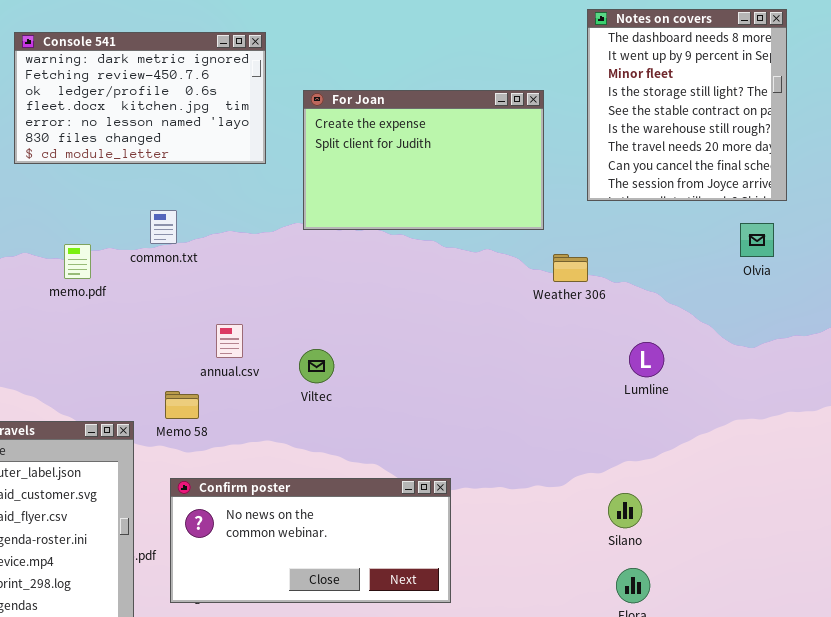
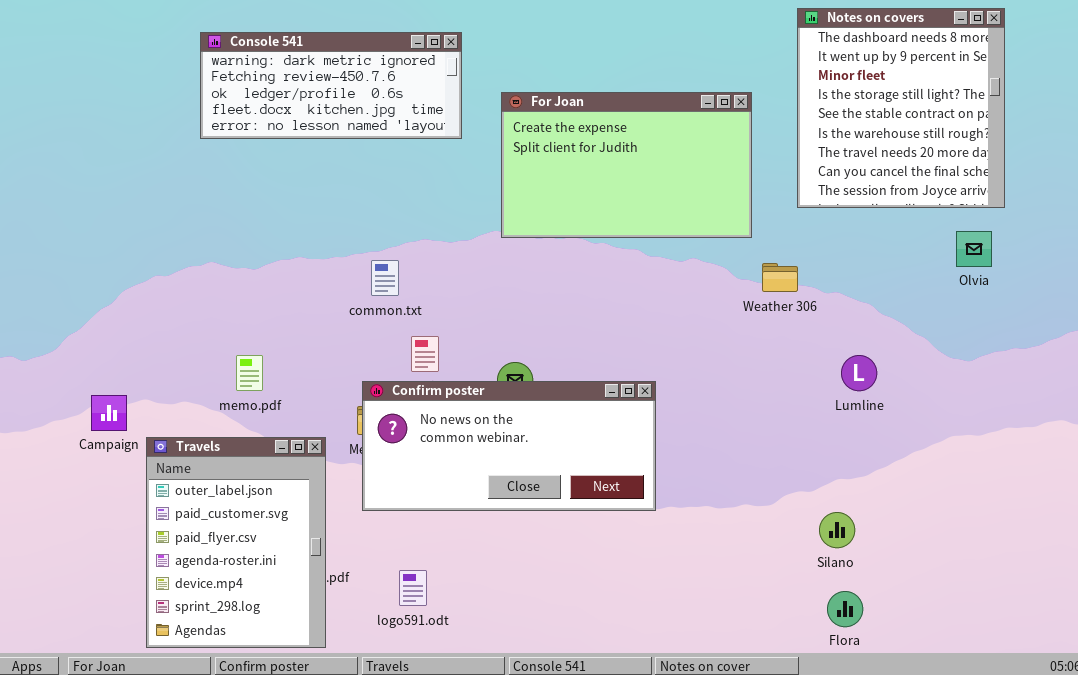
Console 541: [14,32,266,164] -> [200,32,462,139], resized
common.txt: [150,210,177,244] -> [371,260,399,296], moved
memo.pdf: [64,244,91,279] -> [236,355,263,391], moved
Confirm poster: [170,478,451,603] -> [362,381,656,511], moved

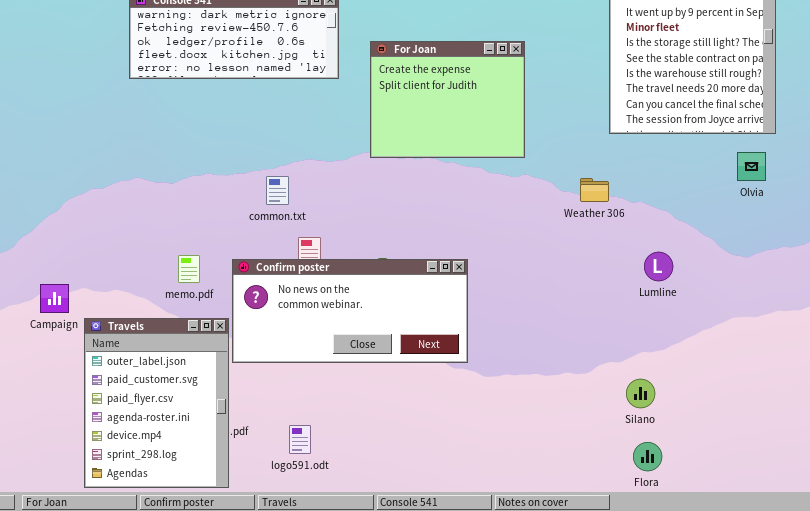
For Joan: [501,92,752,238] -> [370,41,525,158], resized
memo.pdf: [236,355,263,391] -> [178,255,200,283], moved
Confirm poster: [362,381,656,511] -> [232,259,468,363], moved

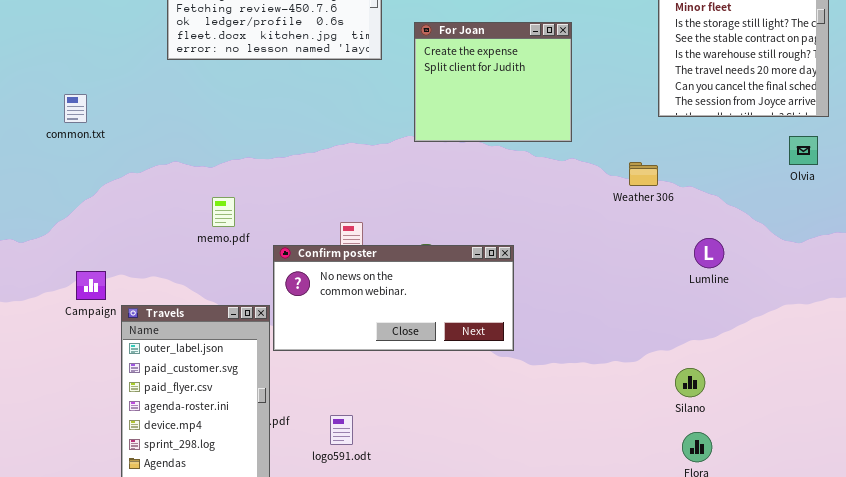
common.txt: [266,176,289,205] -> [64,94,87,123], moved
memo.pdf: [178,255,200,283] -> [212,197,235,227], moved

